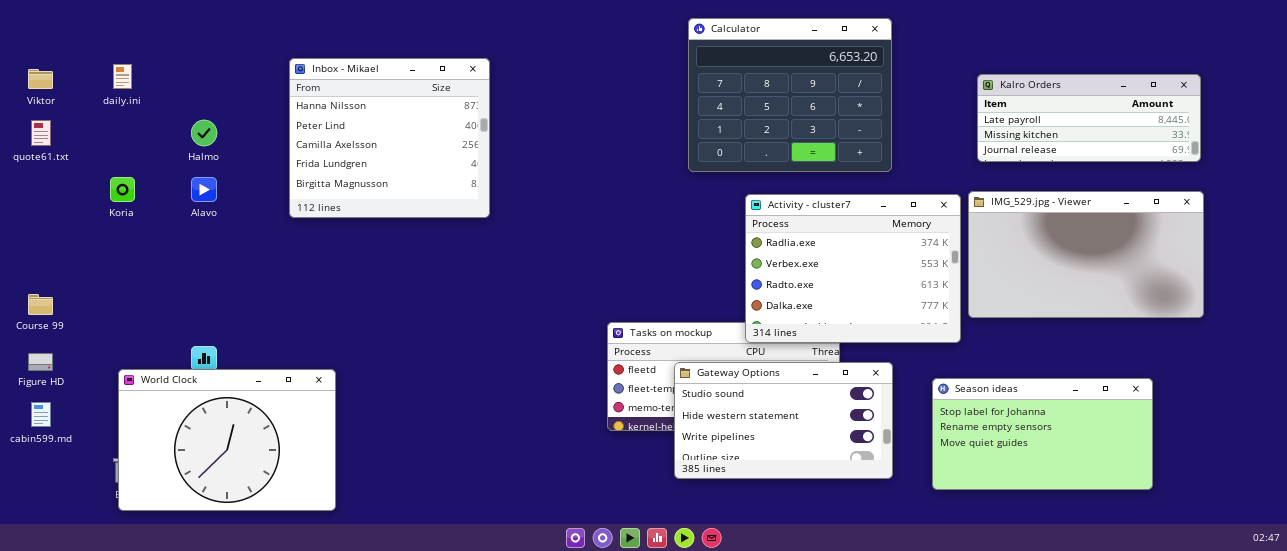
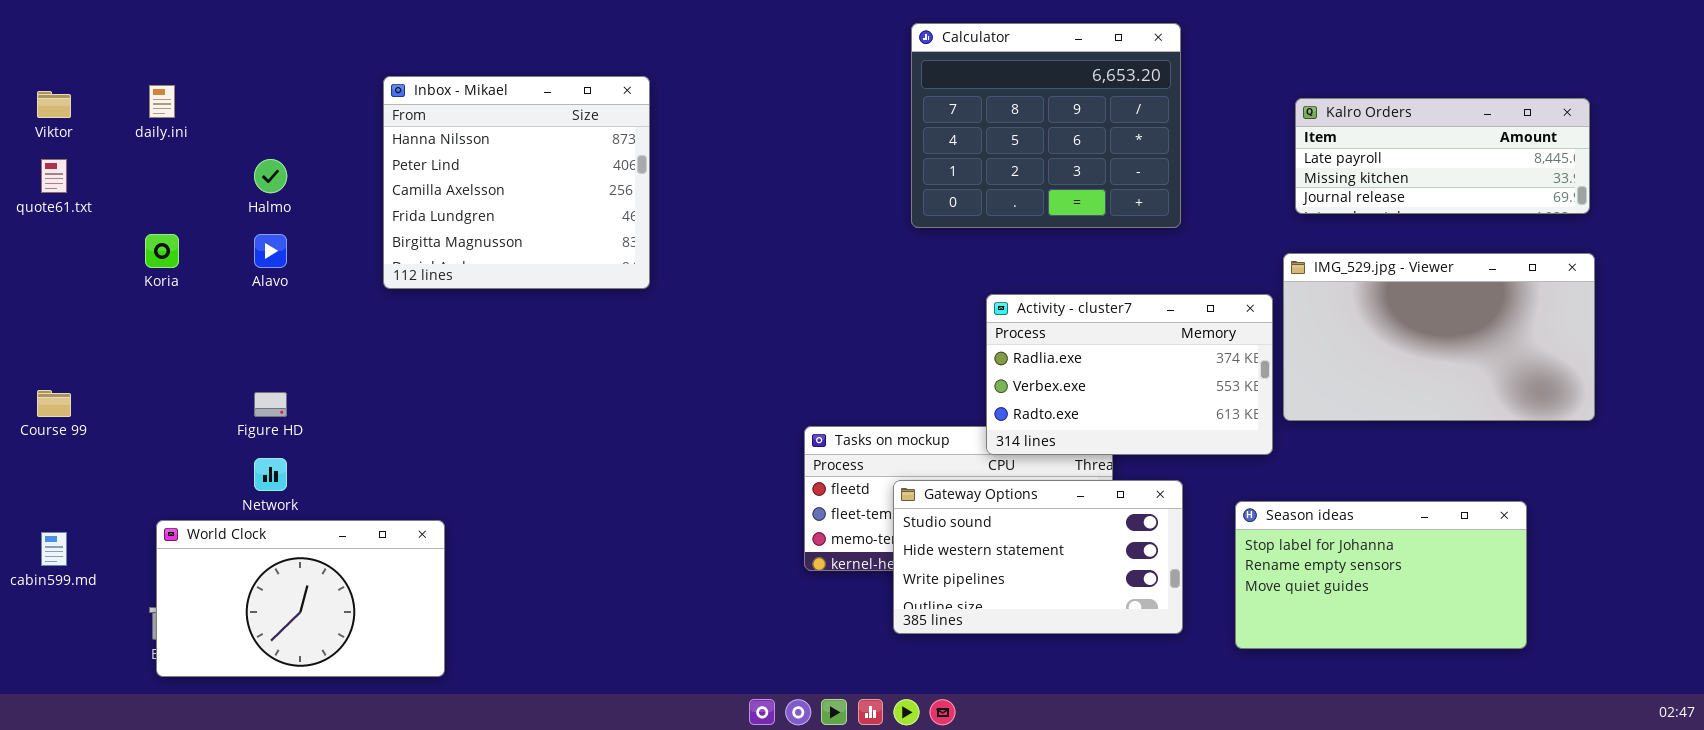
Activity - cluster7: [745,194,961,343] -> [986,294,1273,455], resized
Figure HD: [28,353,53,371] -> [254,392,287,417], moved
World Clock: [118,369,336,511] -> [156,520,445,677], resized

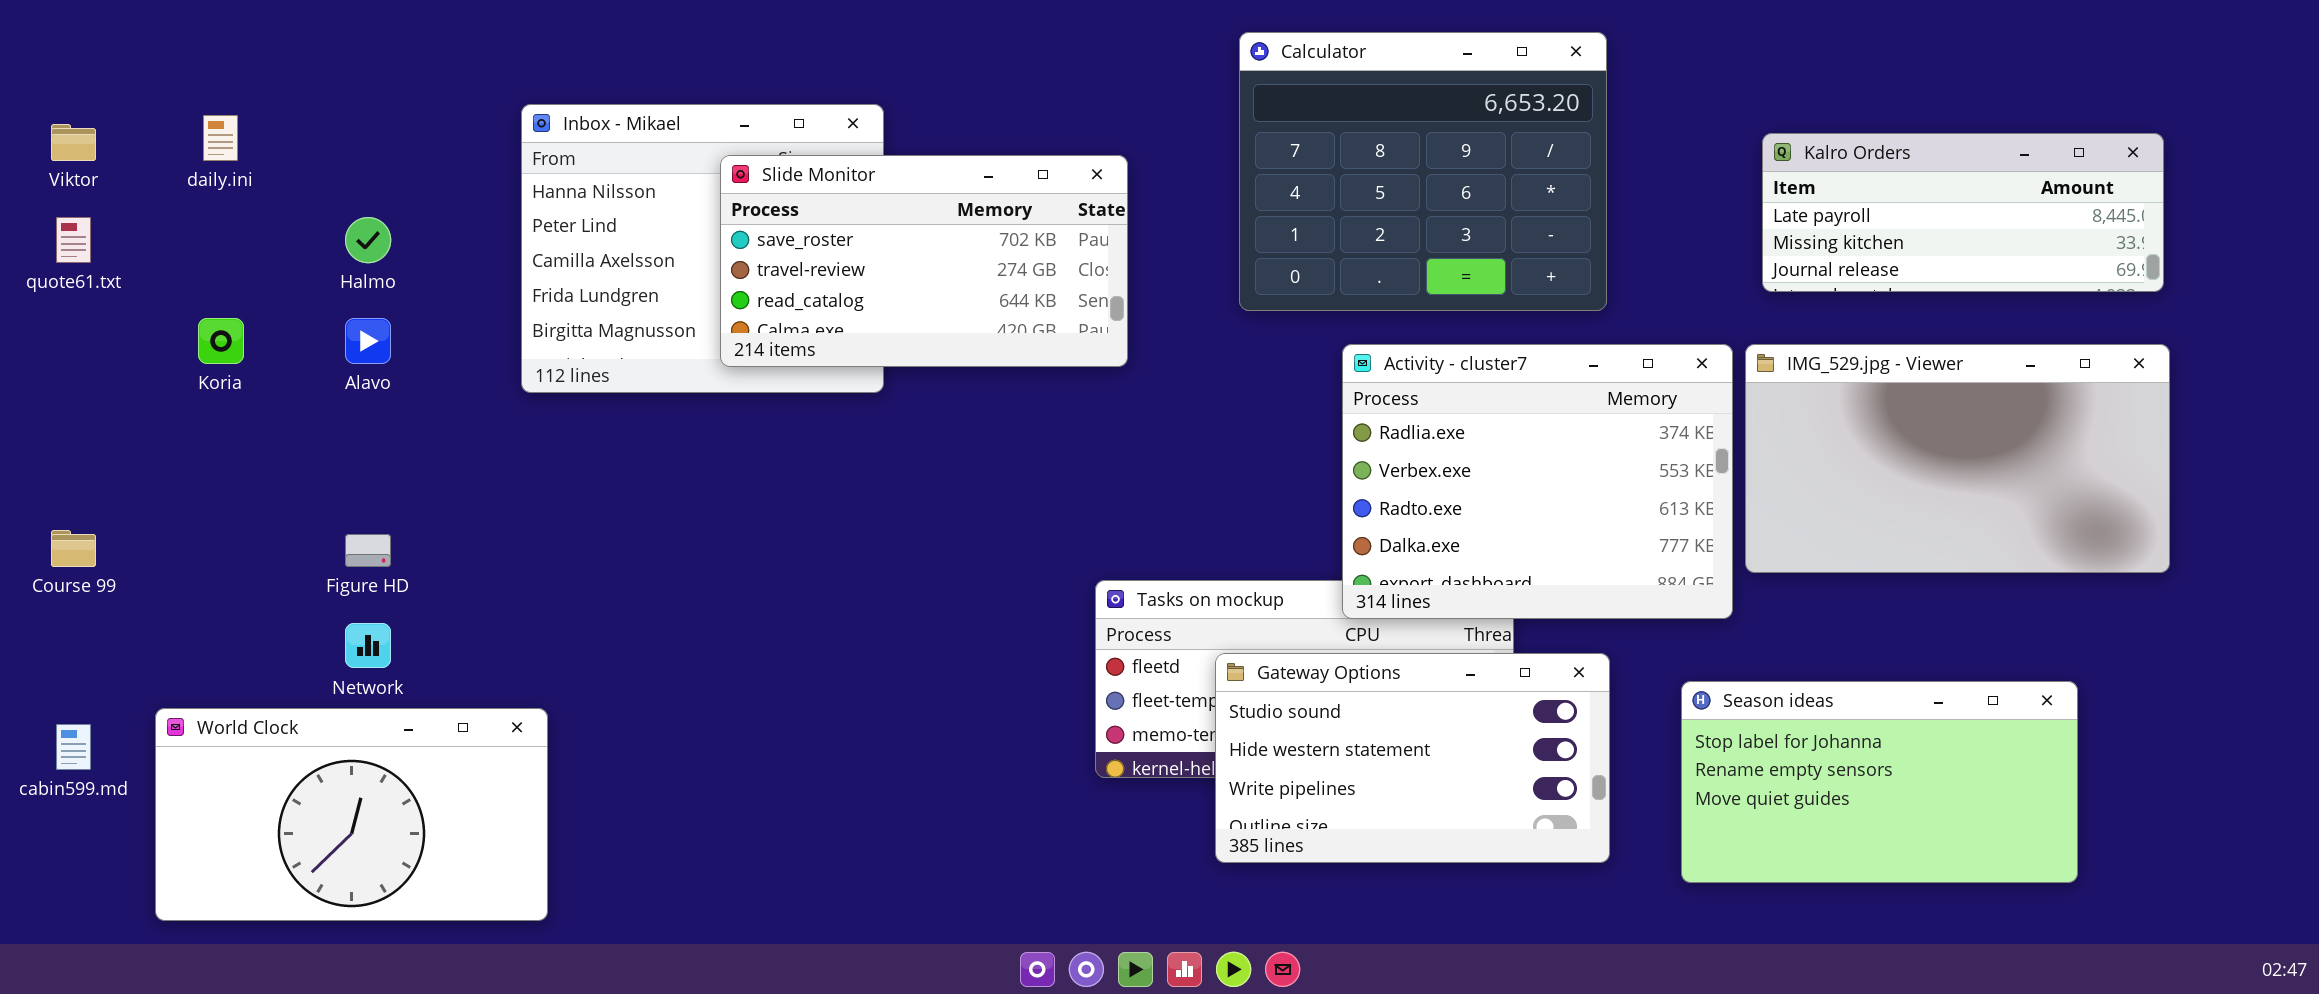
Slide Monitor: none -> [720,155,1128,367], opened
Activity - cluster7: [986,294,1273,455] -> [1342,344,1733,619], resized
World Clock: [156,520,445,677] -> [155,708,548,921], moved

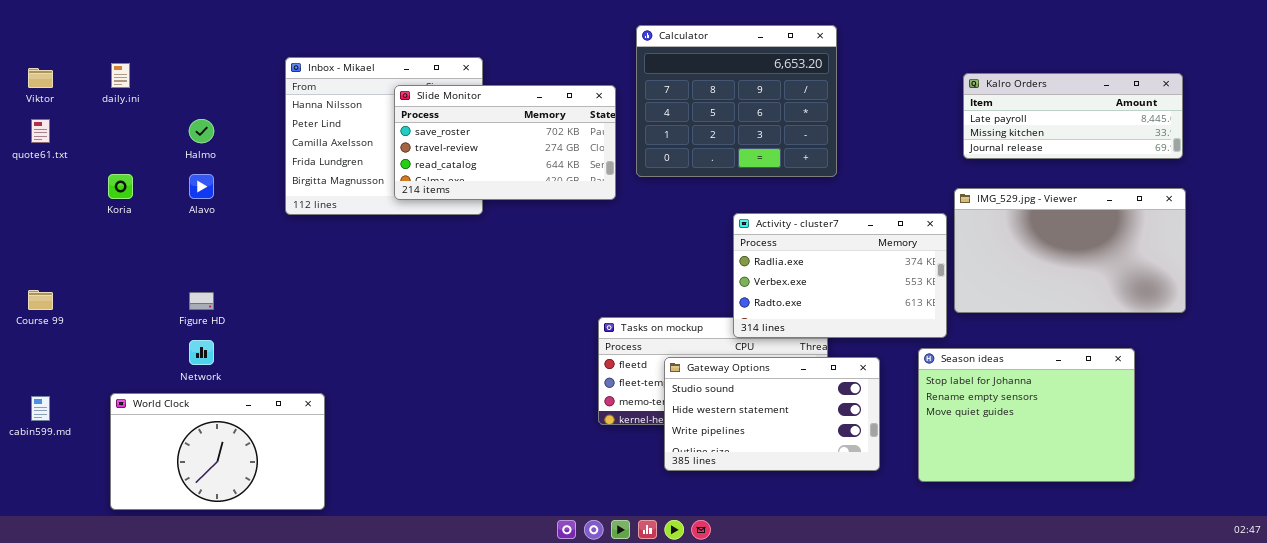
Calculator: [1239,32,1607,311] -> [636,25,837,177], moved
Activity - cluster7: [1342,344,1733,619] -> [733,213,947,338], resized
Season ideas: [1681,681,2078,883] -> [918,348,1135,482], resized
World Clock: [155,708,548,921] -> [110,393,325,510], moved

